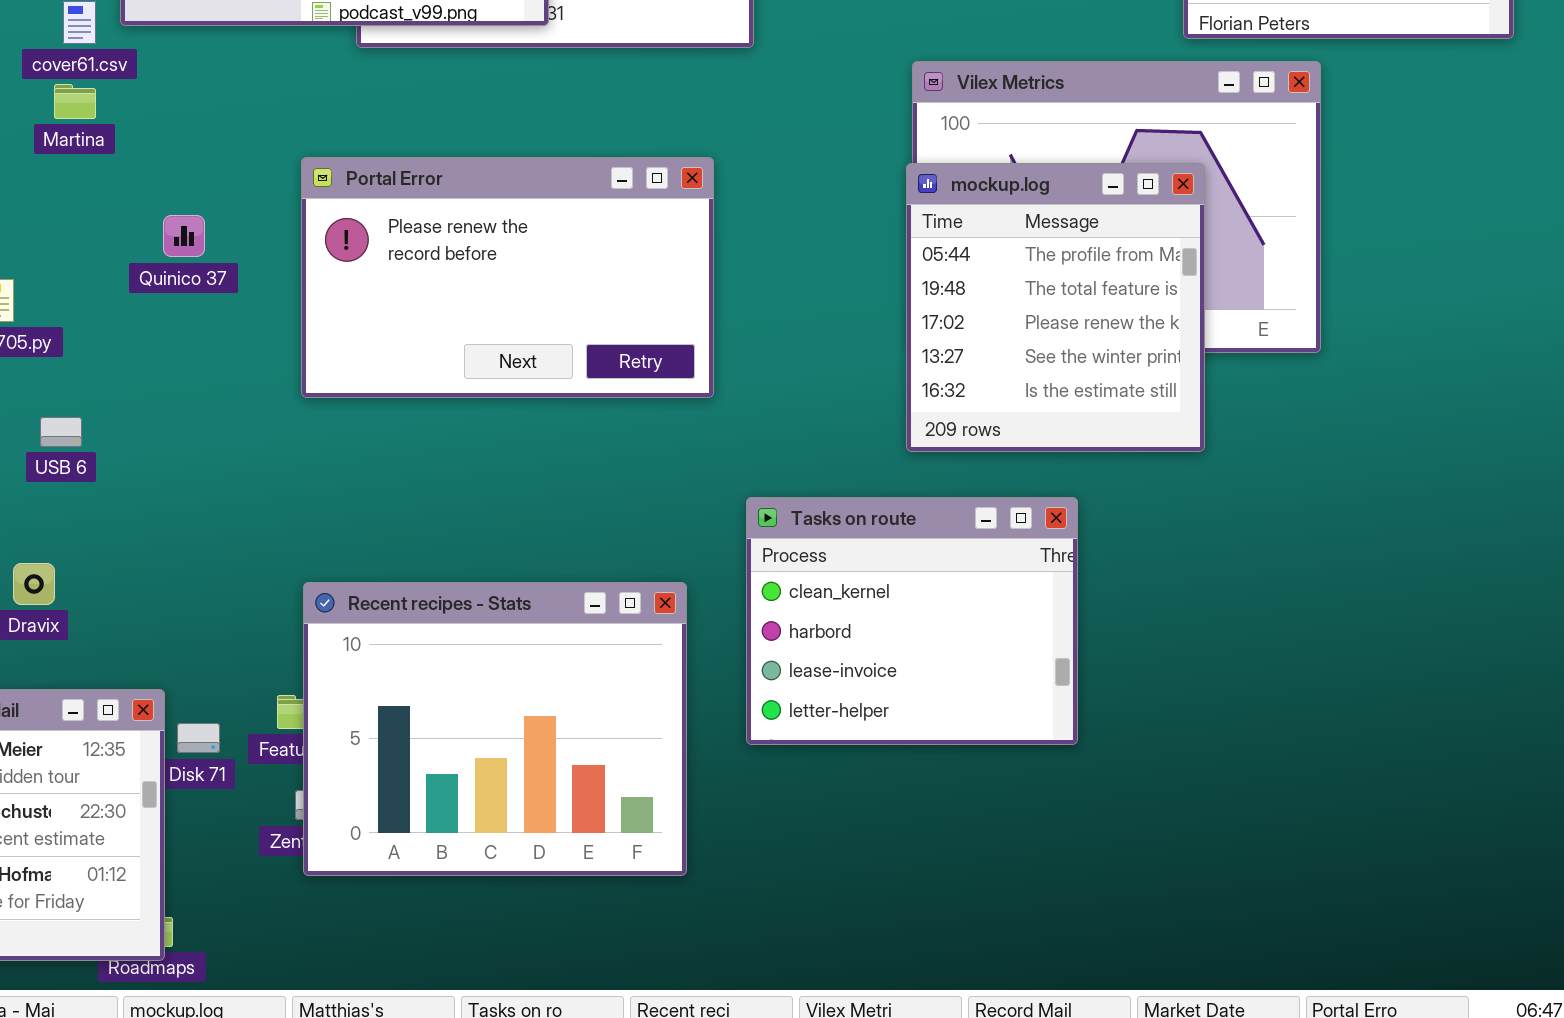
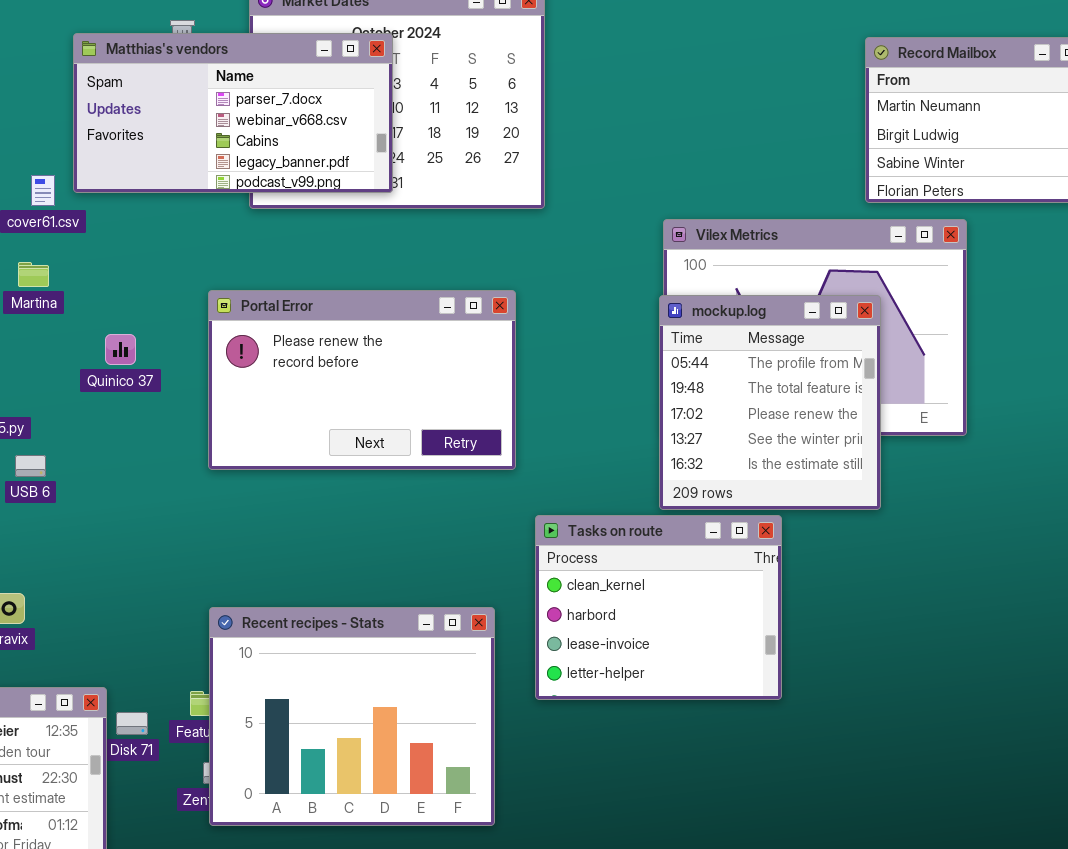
Martina: [54,84,96,119] -> [18,262,49,287], moved
USB 6: [40,417,82,447] -> [15,455,46,477], moved
Tasks on route: [746,497,1078,745] -> [535,515,782,700], moved

